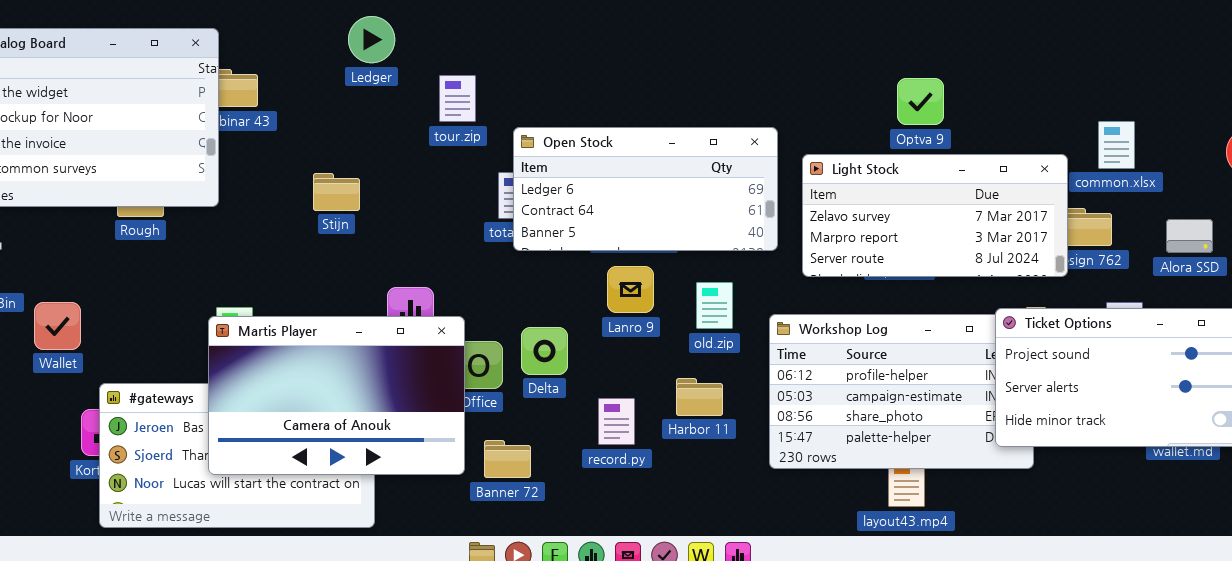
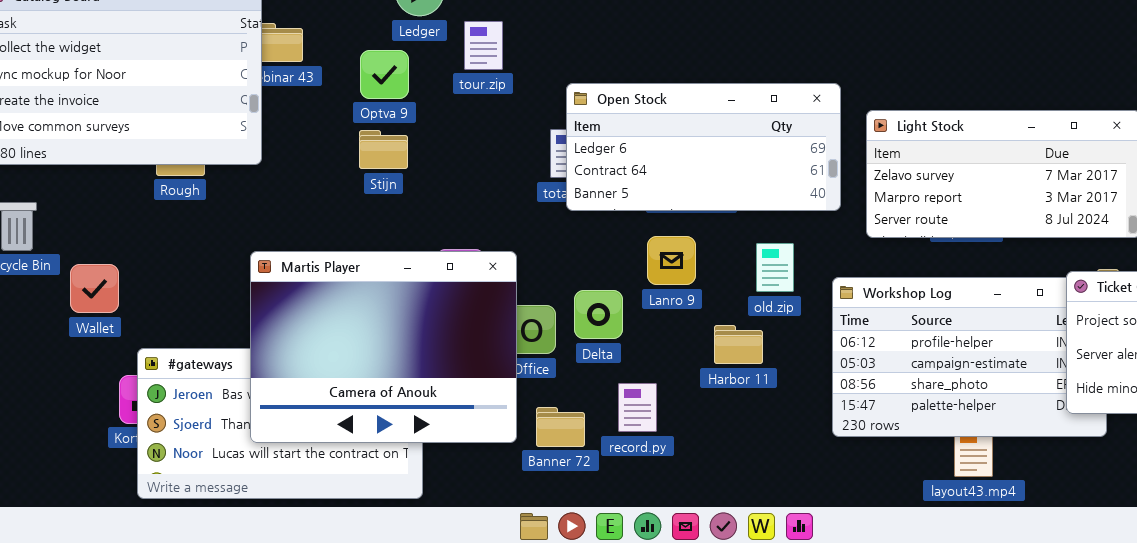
tour.zip: [439,75,476,122] -> [464,21,503,70], moved
Optva 9: [897,78,944,125] -> [360,50,409,99], moved
Lanro 9: [607,266,654,313] -> [647,236,696,285], moved
Martis Player: [208,316,465,475] -> [250,251,517,443], resized
Harbor 11: [676,378,723,416] -> [714,325,763,364], moved
record.py: [598,398,635,445] -> [618,383,657,432], moved

